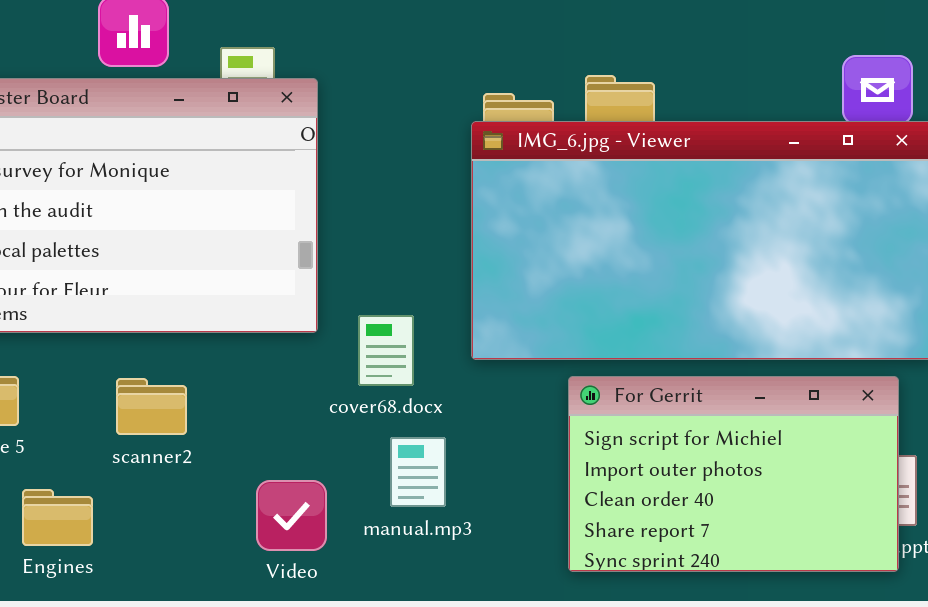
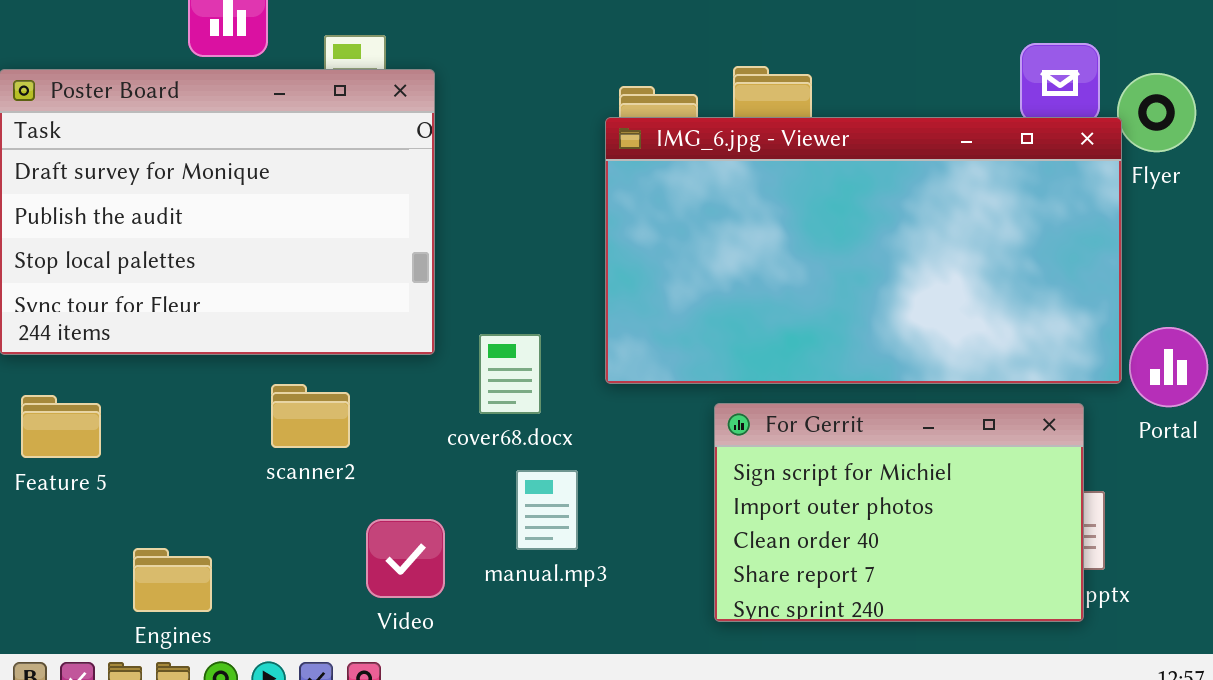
scanner2: [116,378,187,435] -> [271,384,350,448], moved
Engines: [22,489,93,546] -> [133,548,212,612], moved

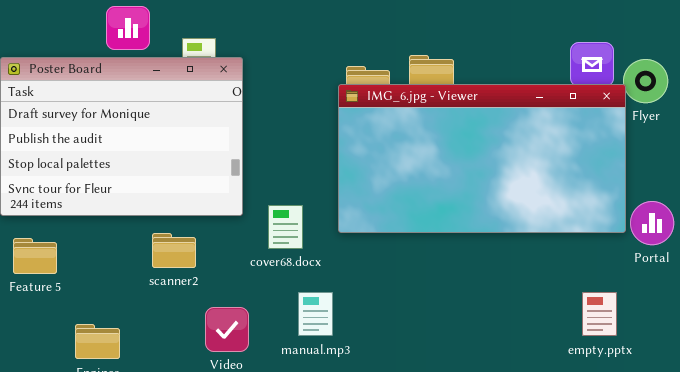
For Gerrit: [714,403,1084,622] -> none, closed
manual.mp3: [516,470,578,550] -> [298,292,333,336], moved

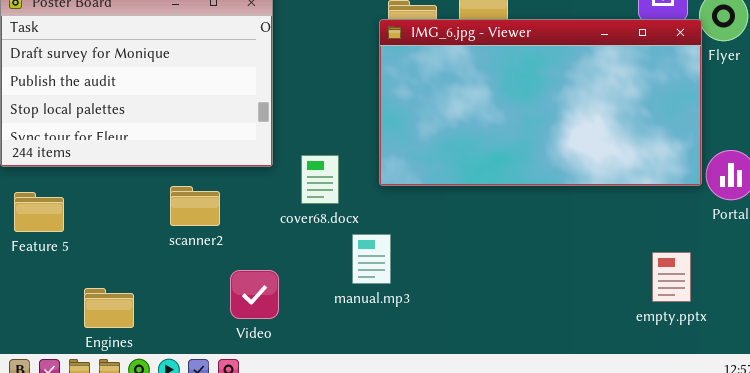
manual.mp3: [298,292,333,336] -> [352,234,391,284], moved

